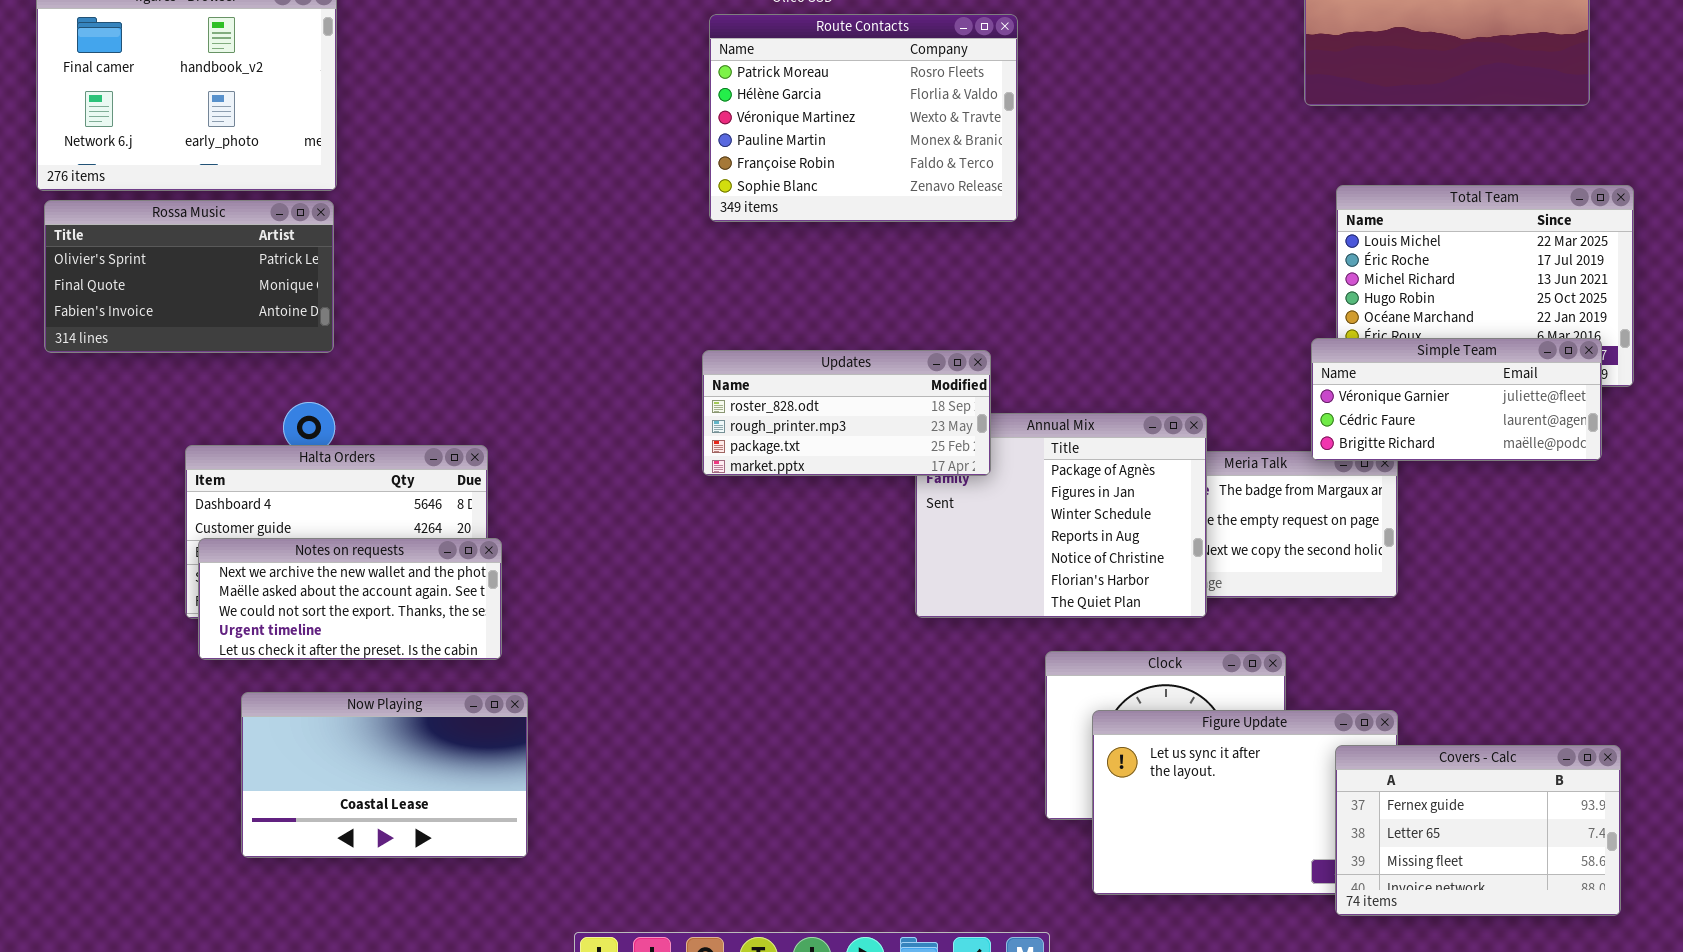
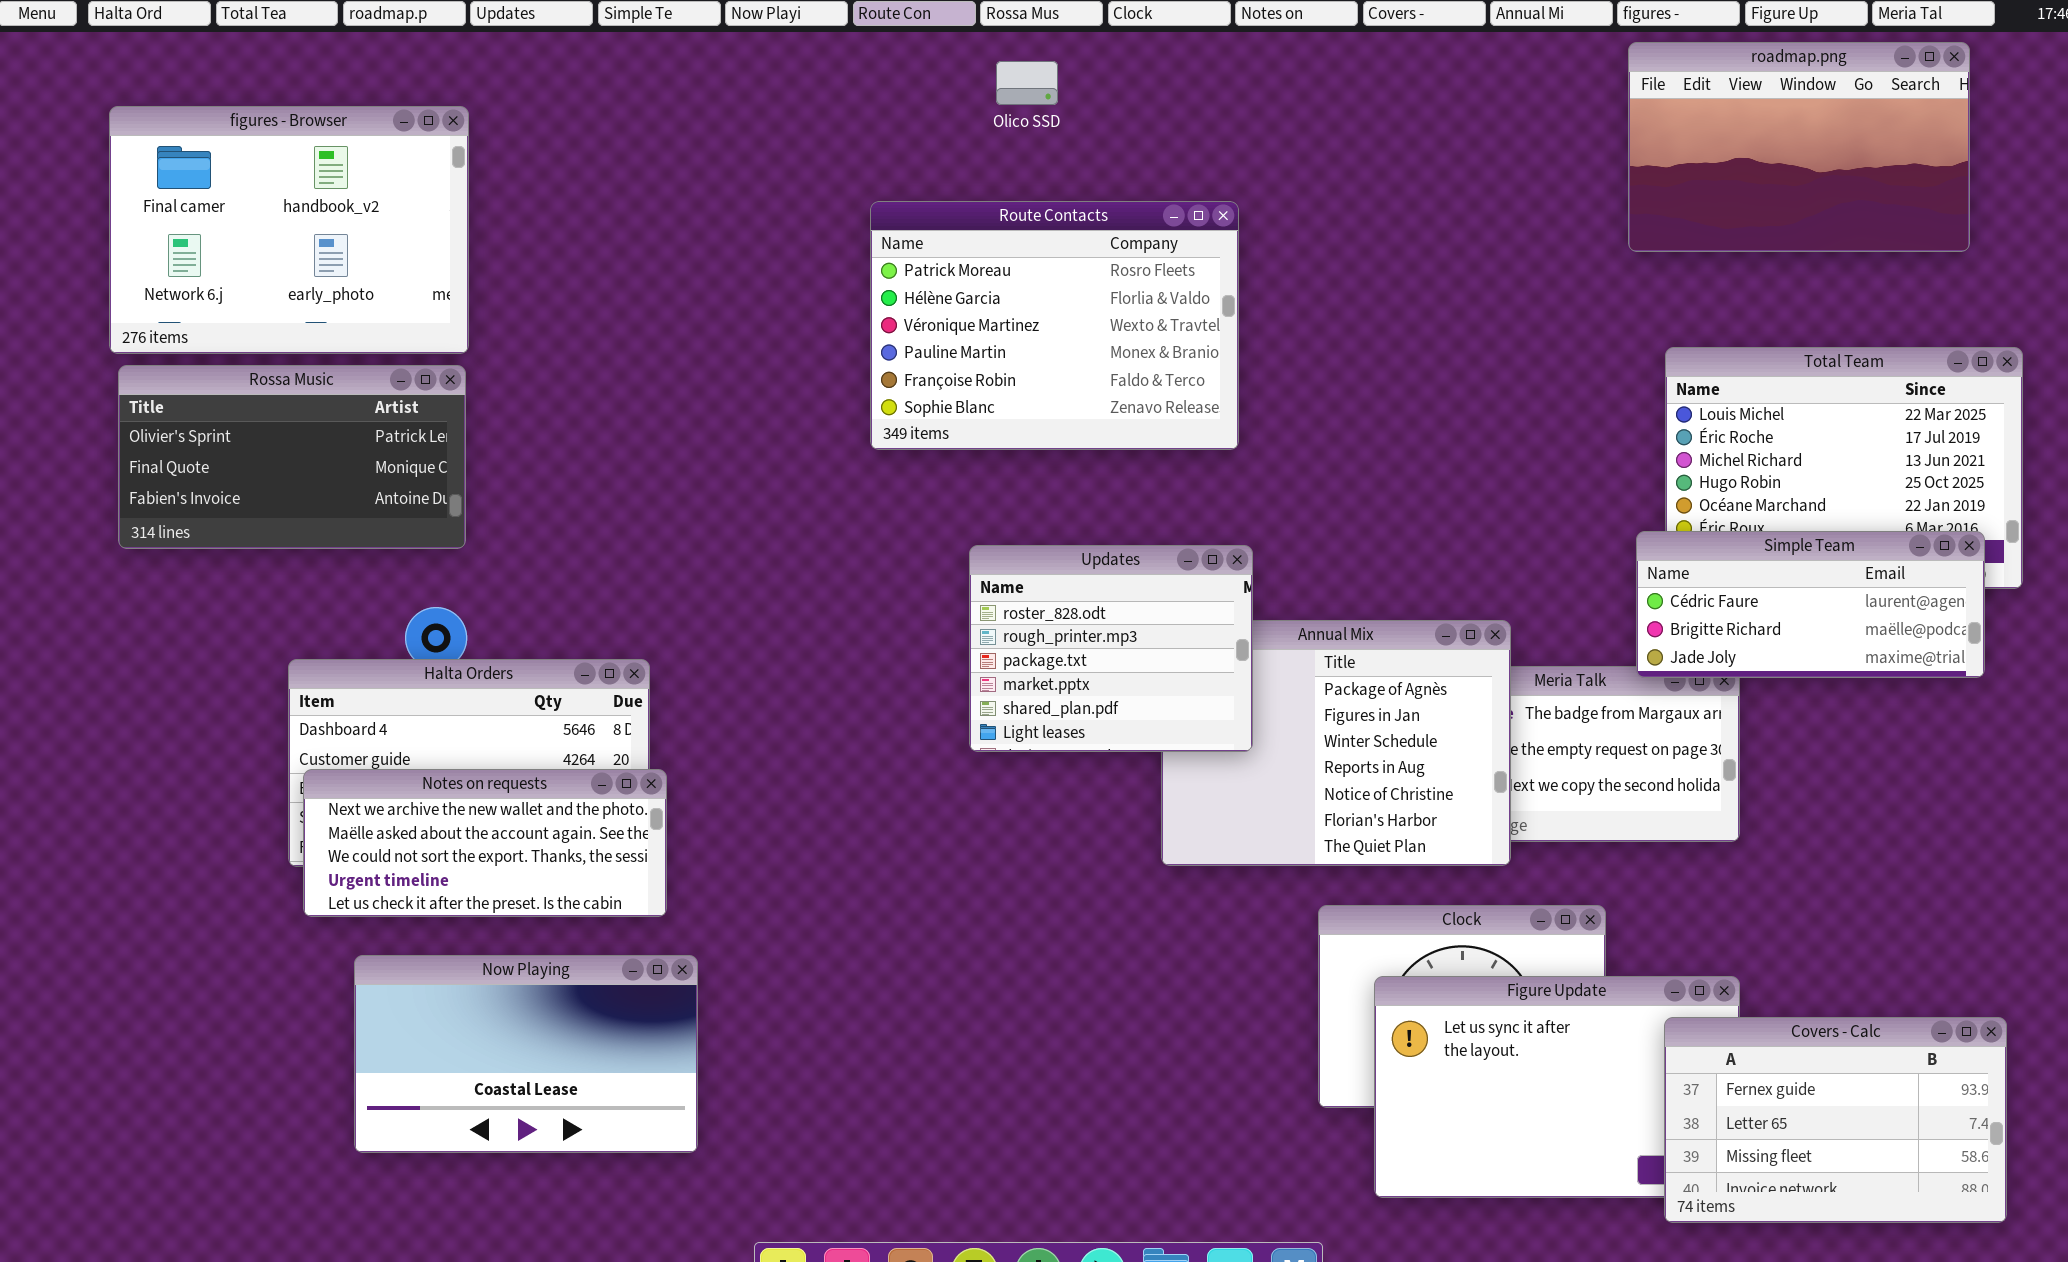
Route Contacts: [709,14,1018,222] -> [870,201,1239,450], moved
Simple Team: [1311,338,1602,461] -> [1636,531,1985,678], scrolled down 1 row
Updates: [702,350,991,476] -> [969,545,1253,752], resized

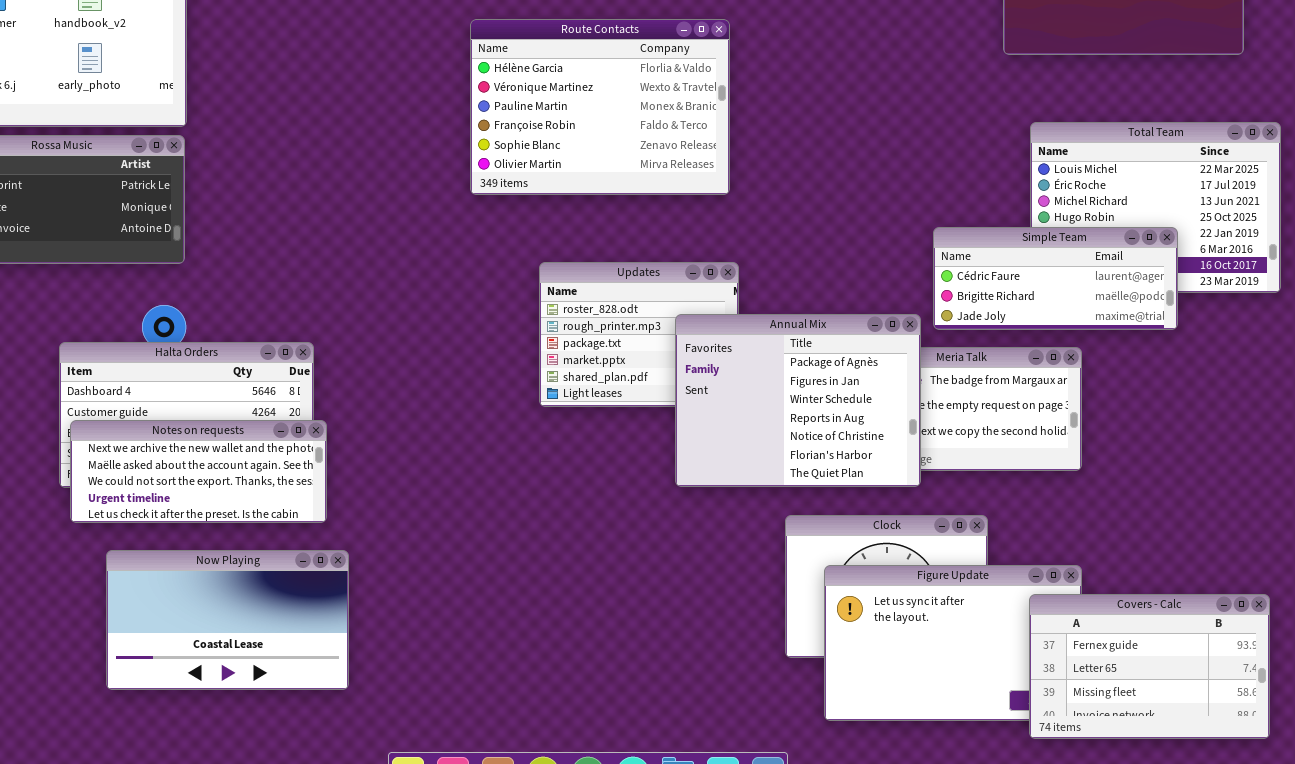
Route Contacts: [870,201,1239,450] -> [470,19,730,195], scrolled down 1 row
Simple Team: [1636,531,1985,678] -> [933,227,1178,330], moved
Annual Mix: [1161,620,1511,866] -> [675,314,921,487], raised

